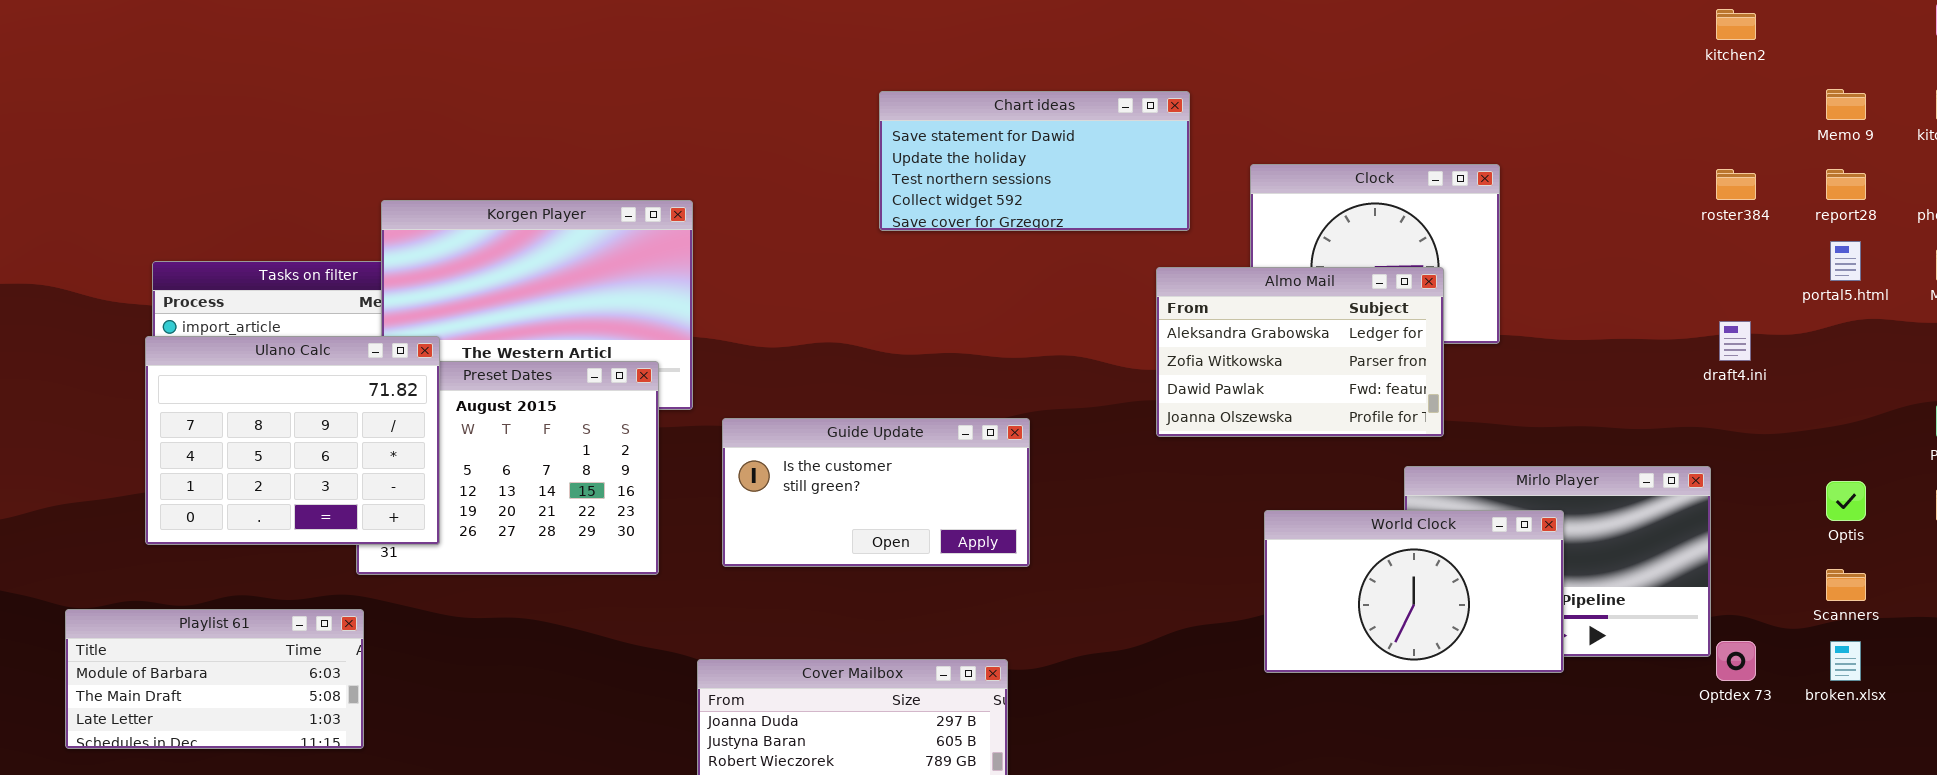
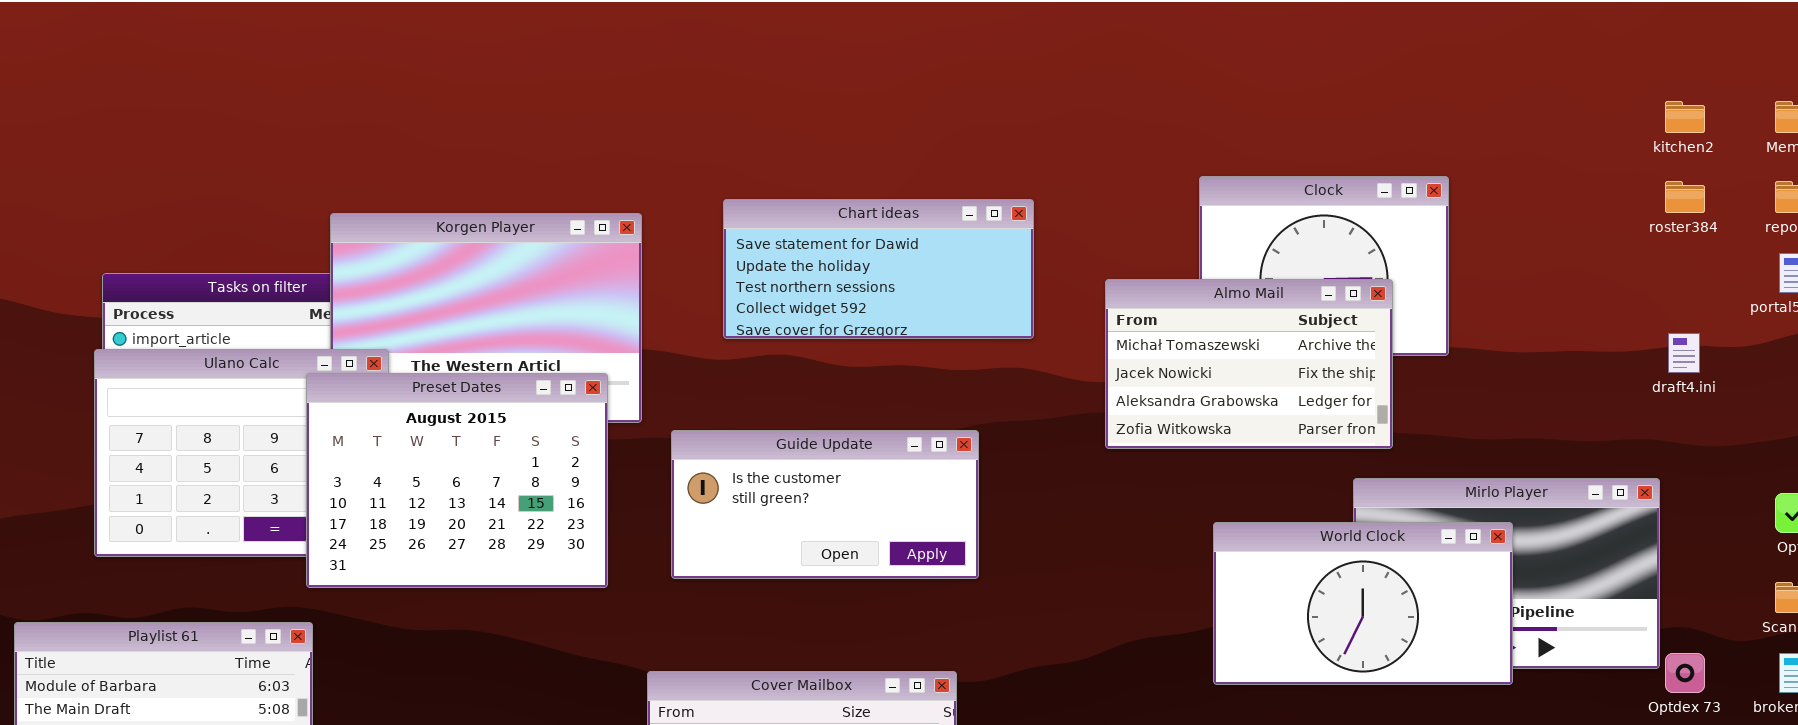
kitchen2: [1716,9,1756,40] -> [1665,101,1705,133], moved
Chart ideas: [879,91,1190,231] -> [723,199,1034,339], moved
Almo Mail: [1156,267,1444,437] -> [1105,279,1393,449], scrolled up 2 rows
Preset Dates: [356,361,659,575] -> [306,373,608,588], raised

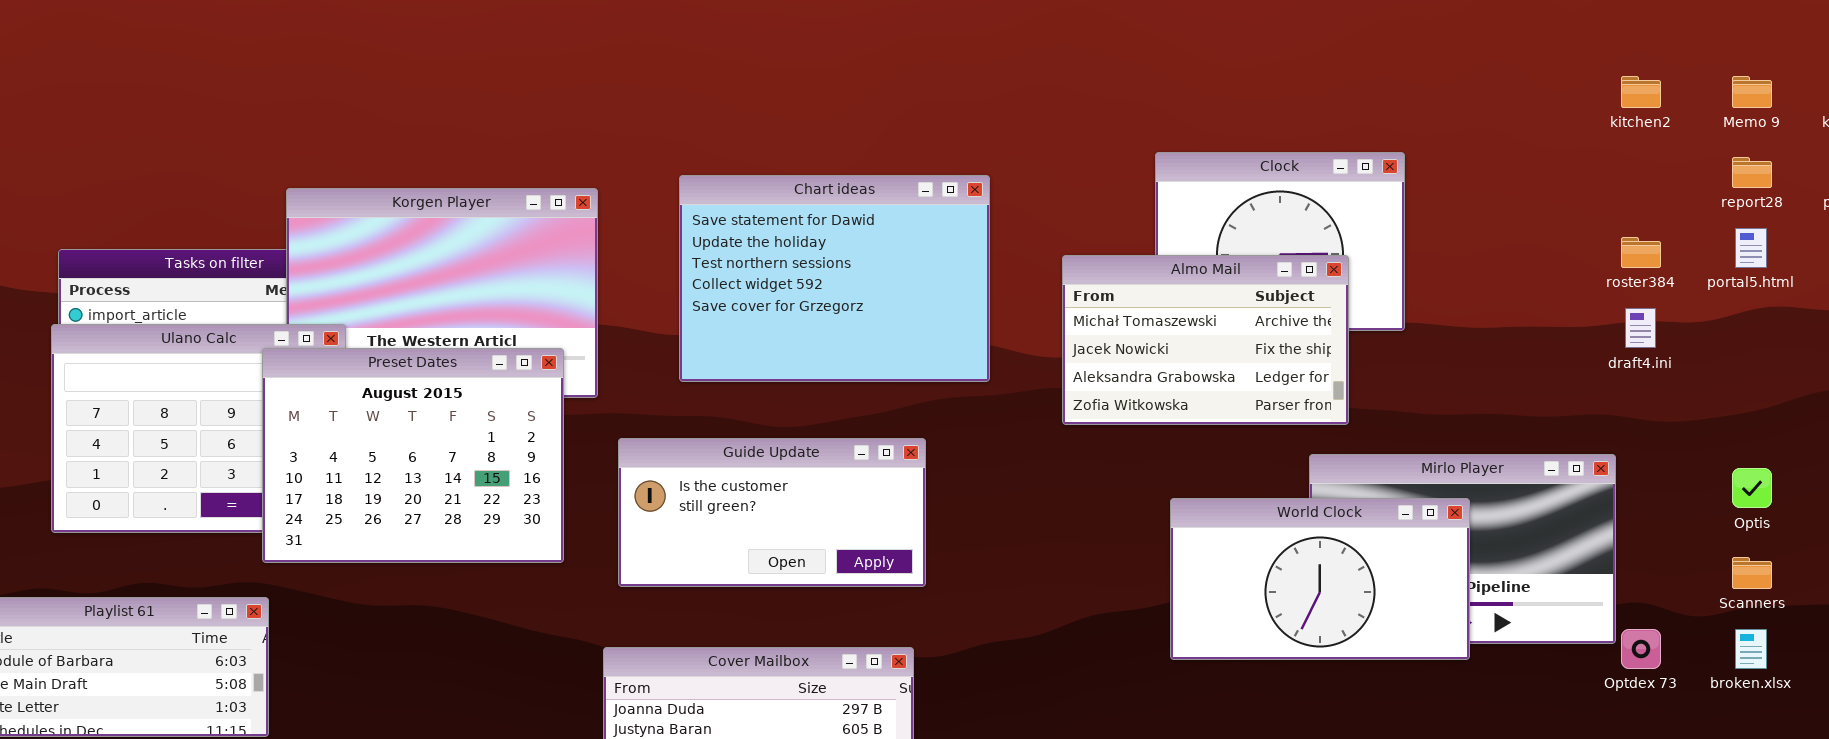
roster384: [1665,181,1705,213] -> [1621,237,1661,268], moved
Chart ideas: [723,199,1034,339] -> [679,175,990,382], resized
Guide Update: [671,430,979,579] -> [618,438,926,587], moved

